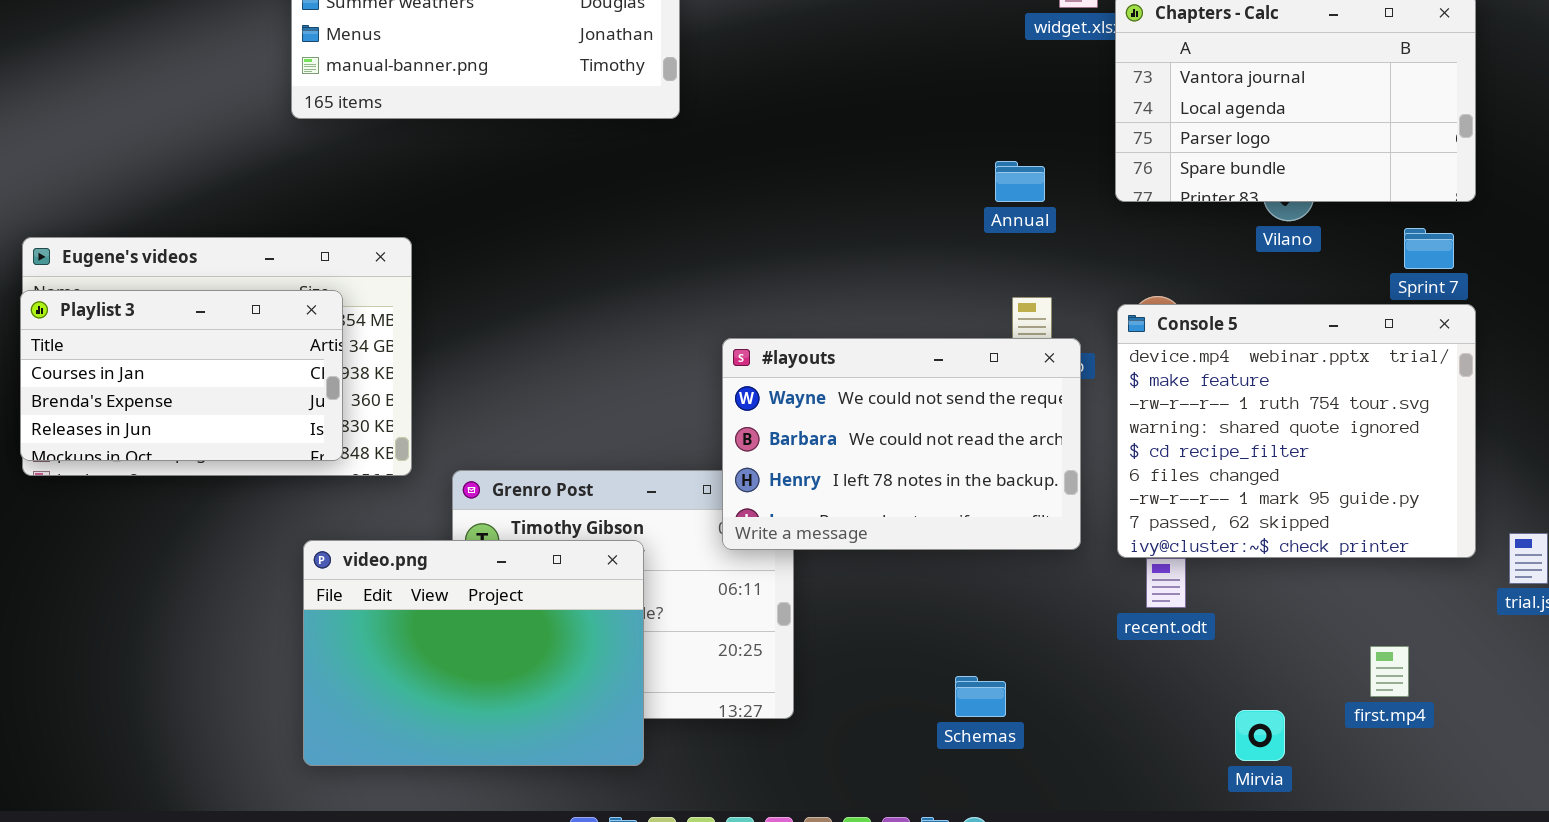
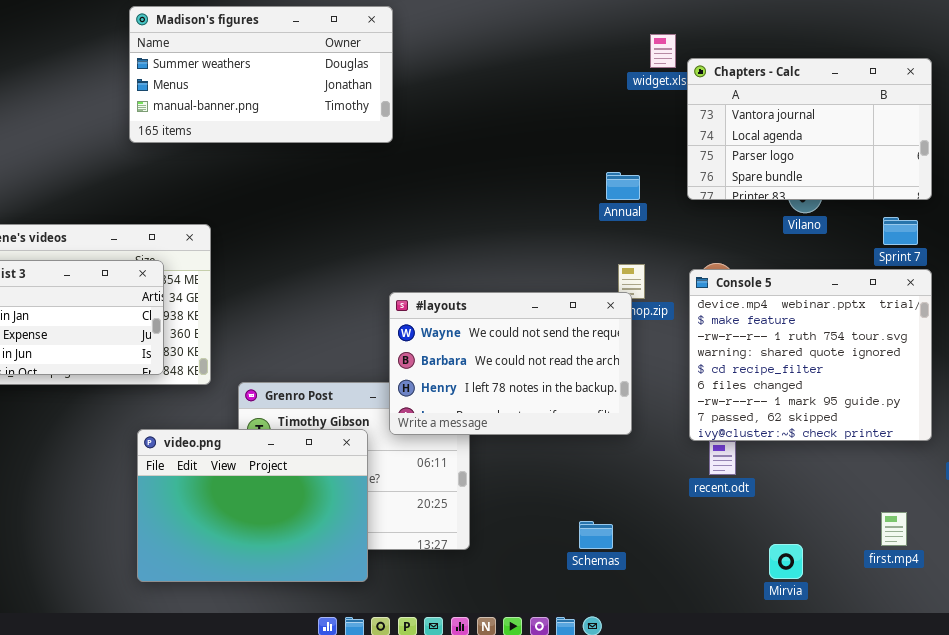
#layouts: [722,338,1081,550] -> [389,292,632,435], moved
first.mp4: [1370,646,1409,697] -> [881,512,907,546], moved

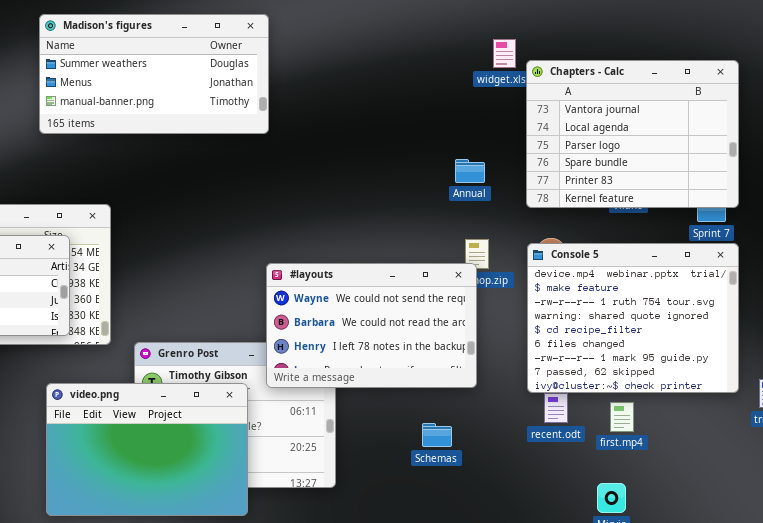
Chapters - Calc: [687,58,932,200] -> [526,60,739,208], resized
first.mp4: [881,512,907,546] -> [610,402,634,432], moved
Schemas: [579,521,613,549] -> [422,423,452,447], moved

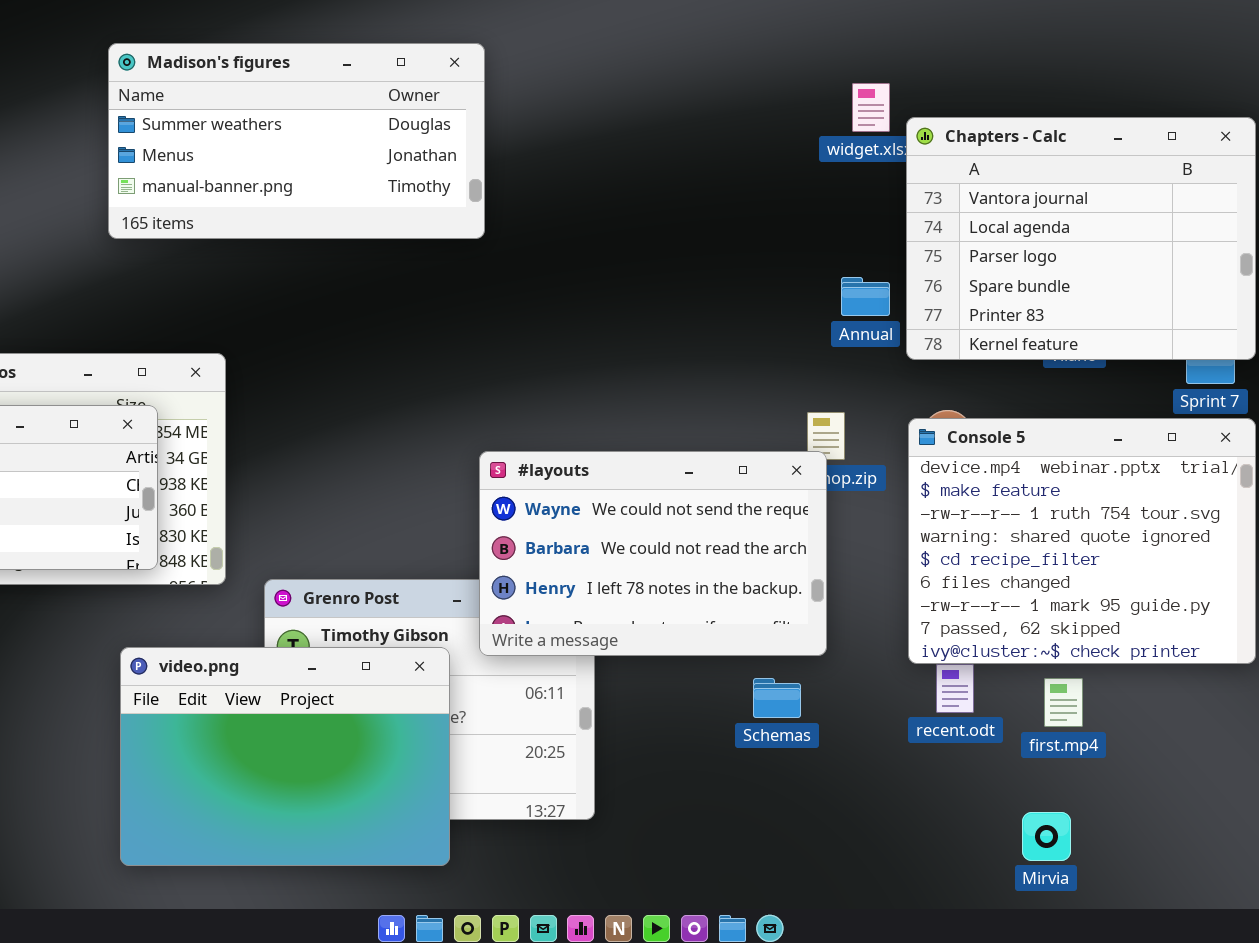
Annual: [455,159,485,183] -> [841,277,890,316], moved
Schemas: [422,423,452,447] -> [753,678,801,718], moved

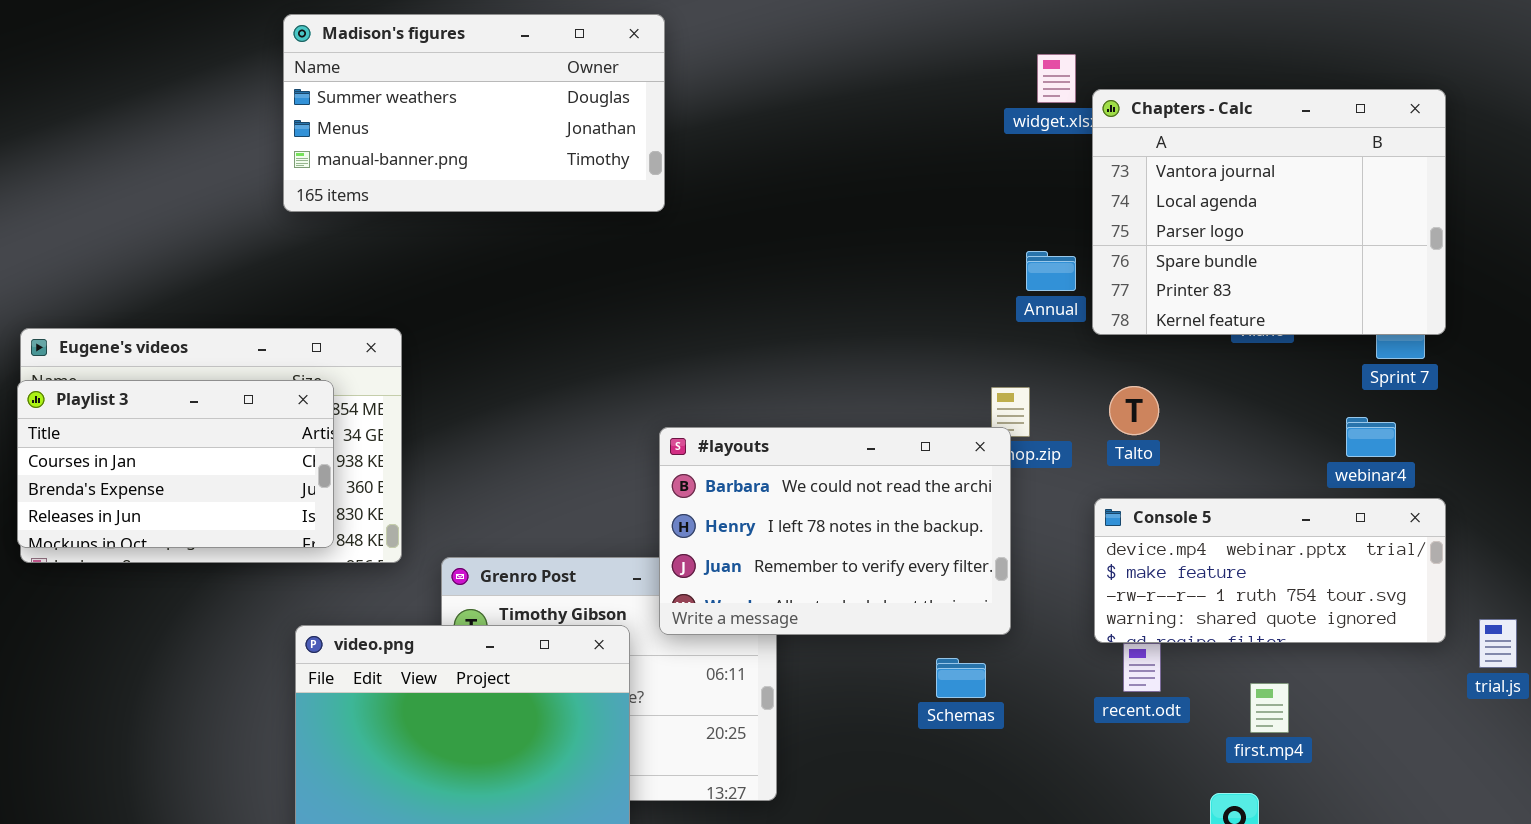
Console 5: [908,418,1256,664] -> [1094,498,1446,643], resized
#layouts: [479,451,827,656] -> [659,427,1011,635], scrolled down 1 row
first.mp4: [1044,678,1083,727] -> [1250,683,1289,733], moved

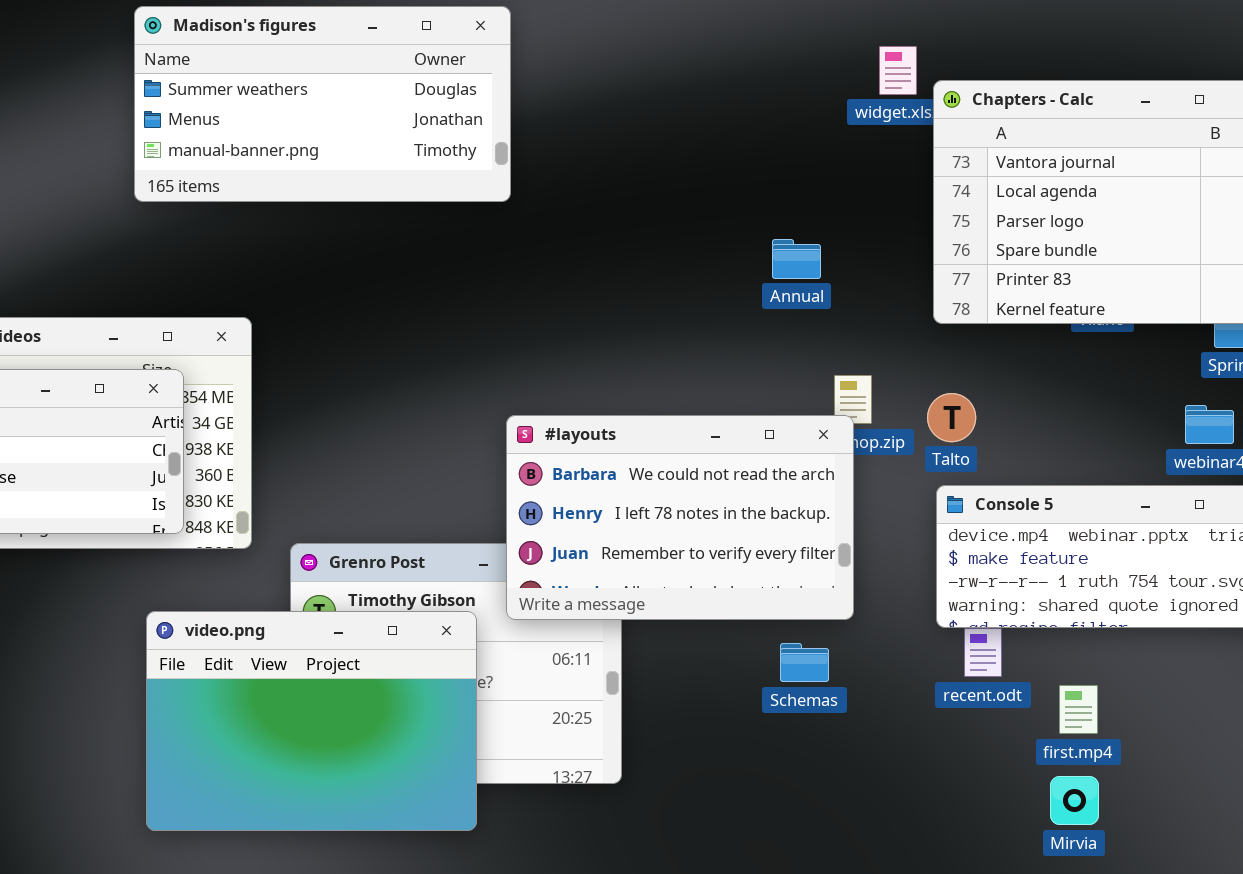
Annual: [1026,251,1076,291] -> [772,239,821,279], moved
Talto: [1109,386,1159,435] -> [927,393,976,442], moved
first.mp4: [1250,683,1289,733] -> [1059,685,1098,734], moved

